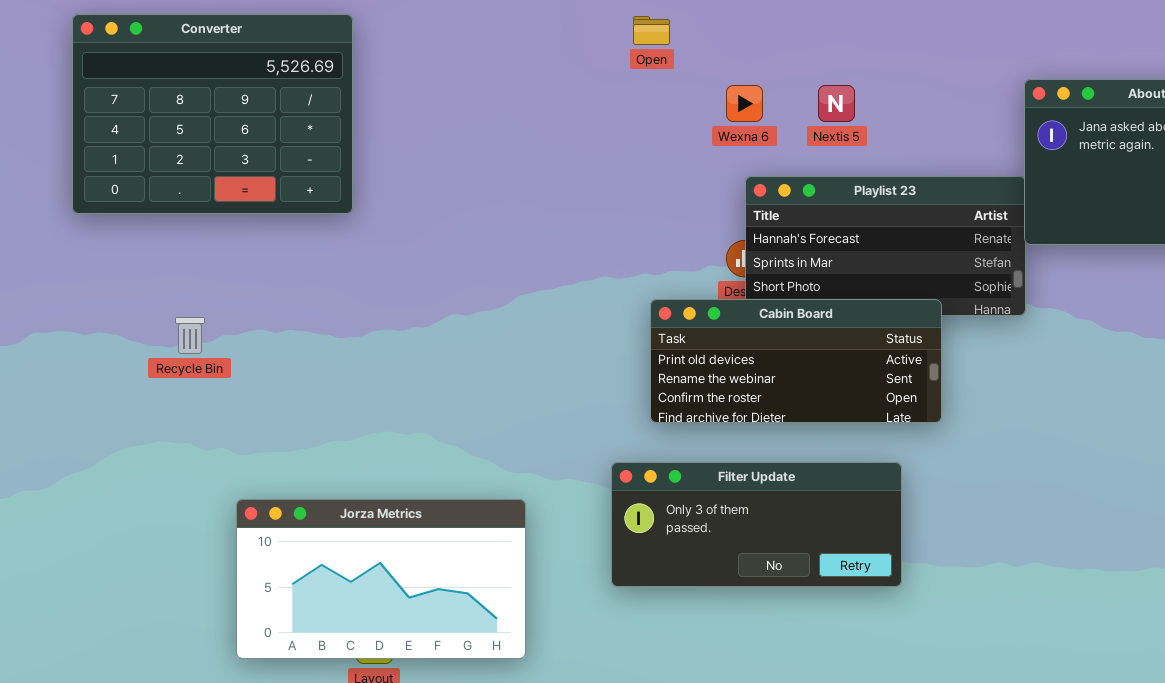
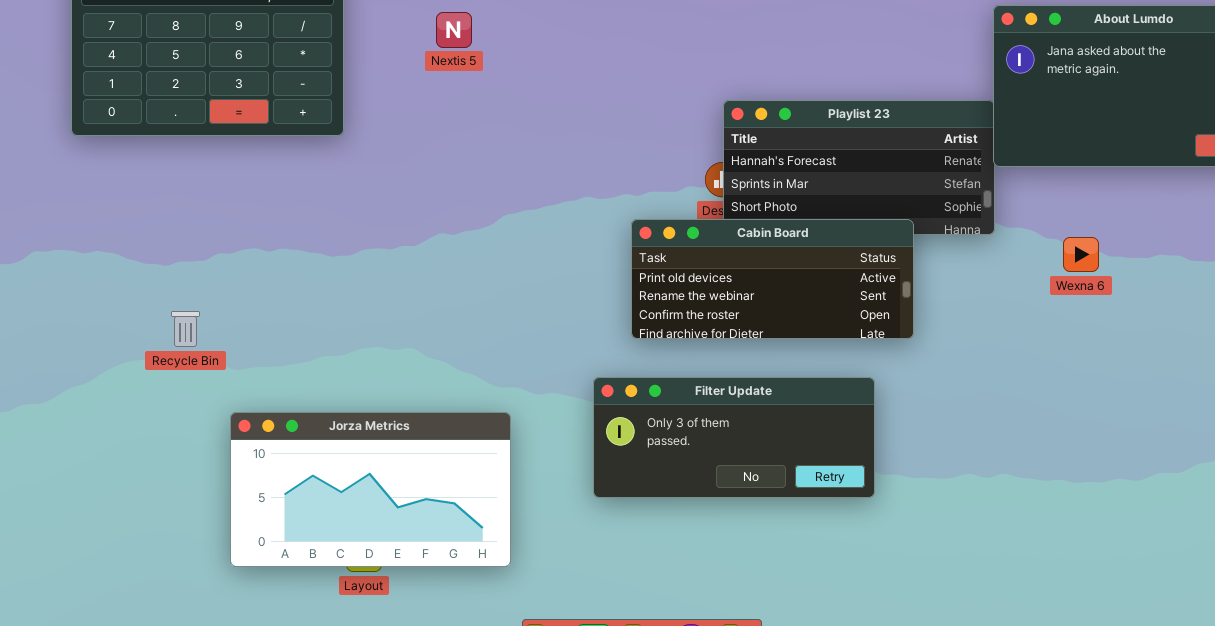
Wexna 6: [726,85,763,122] -> [1063,237,1099,272], moved
Nextis 5: [818,85,855,122] -> [436,12,472,48], moved
Recycle Bin: [175,317,205,354] -> [171,311,200,347], moved

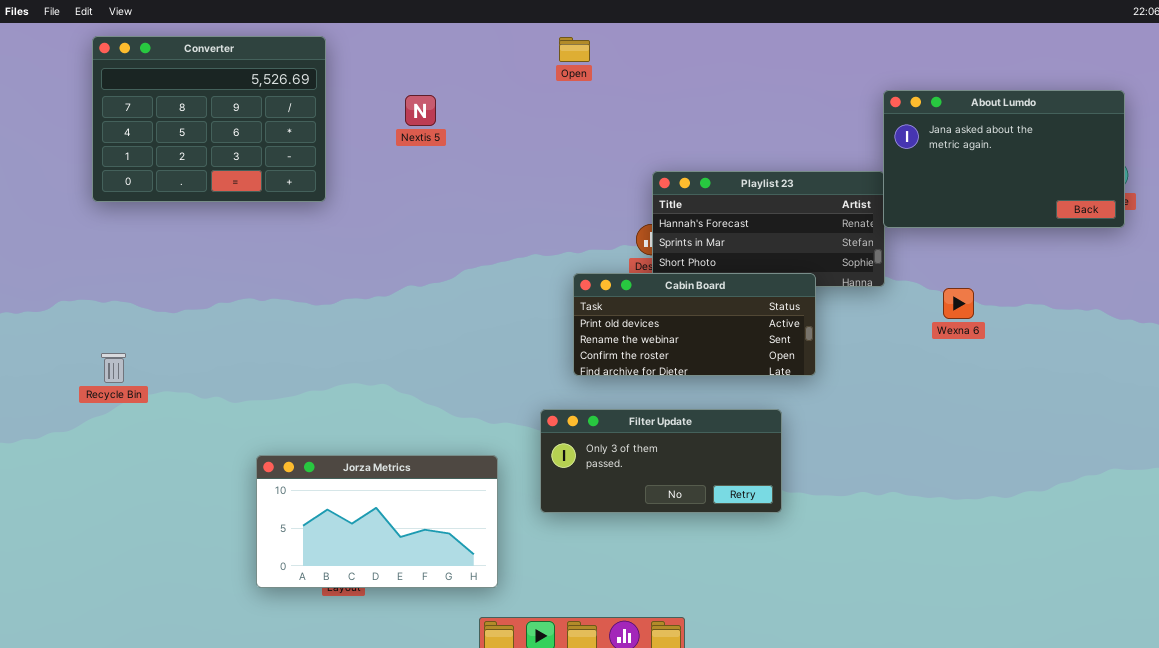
Recycle Bin: [171,311,200,347] -> [101,353,126,383], moved
Jorza Metrics: [230,412,511,567] -> [256,455,498,588], moved

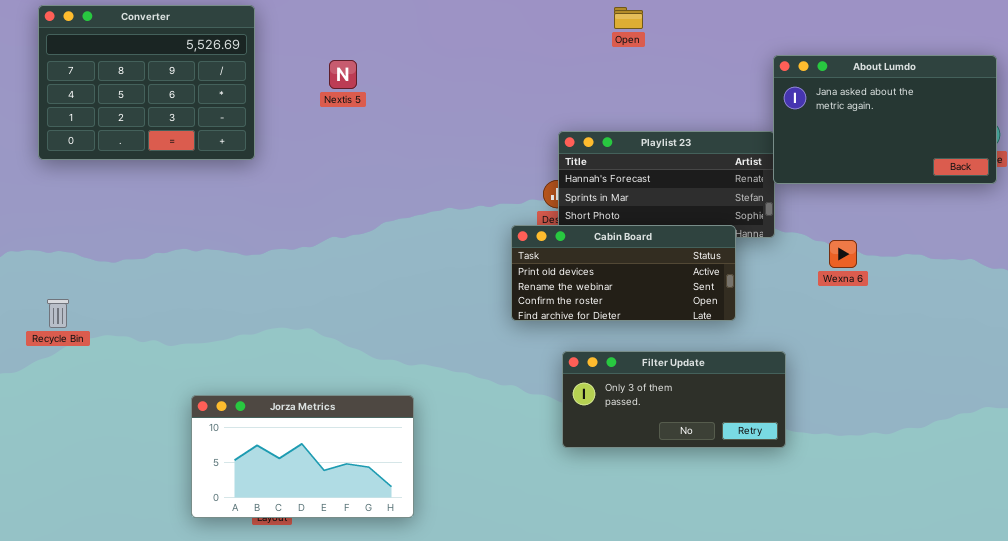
Open: [559,37,590,62] -> [614,7,643,29], moved
Cabin Board: [573,273,816,376] -> [511,225,736,321], moved
Filter Update: [540,409,782,513] -> [562,351,786,448], moved

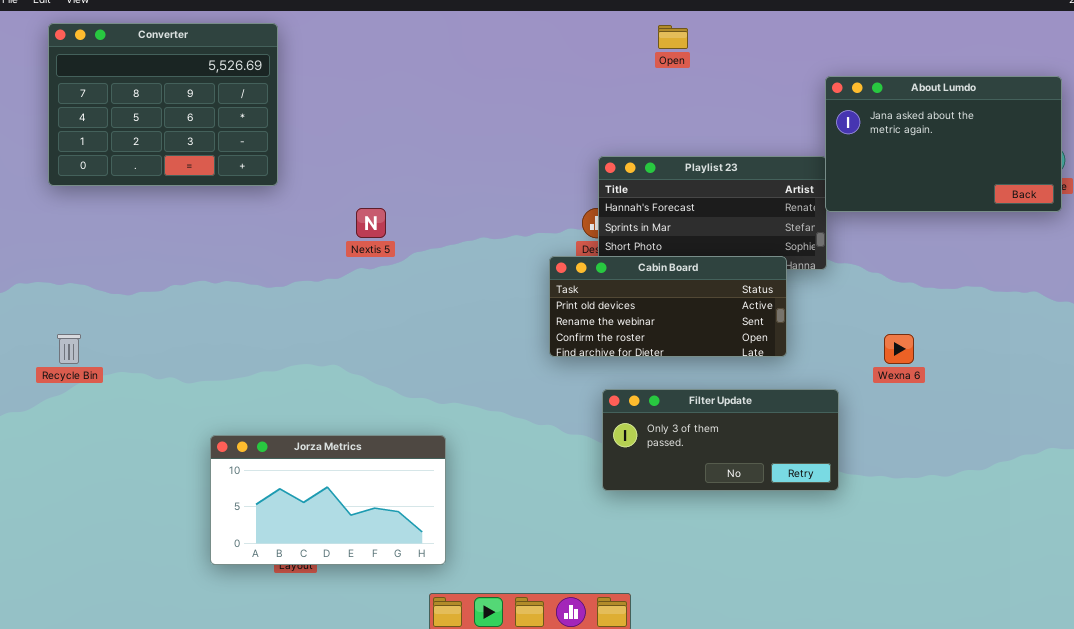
Nextis 5: [329,60,357,89] -> [356,208,386,238], moved
Wexna 6: [829,240,857,268] -> [884,334,914,364], moved

